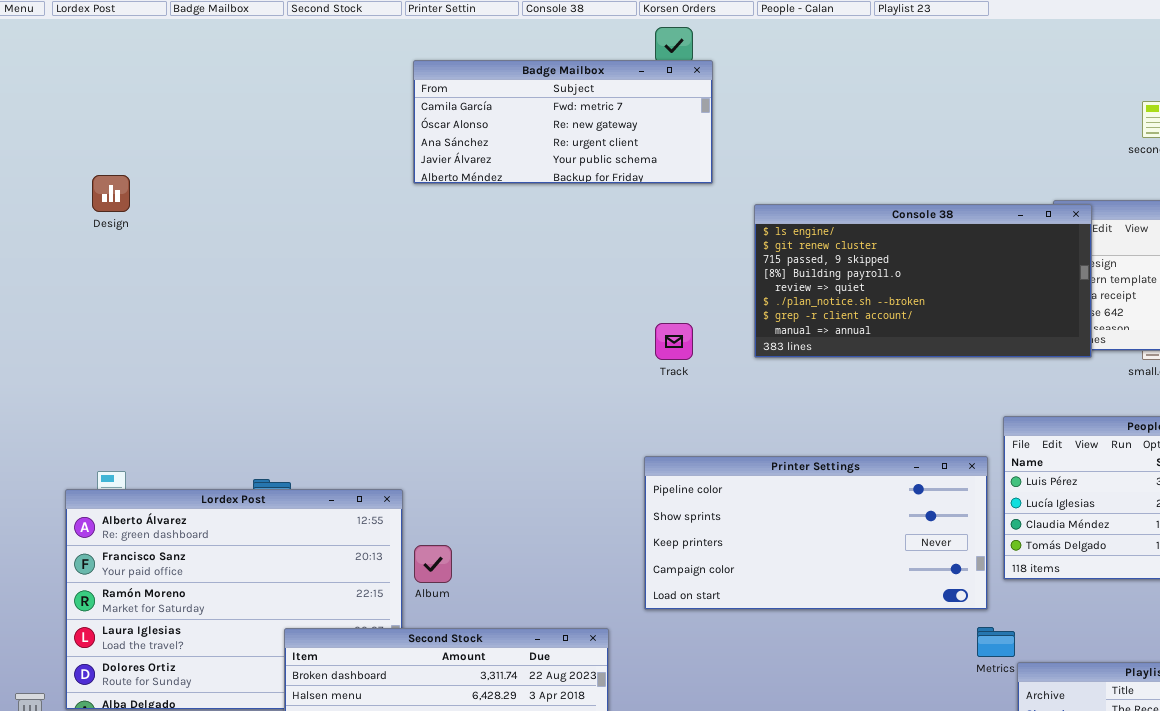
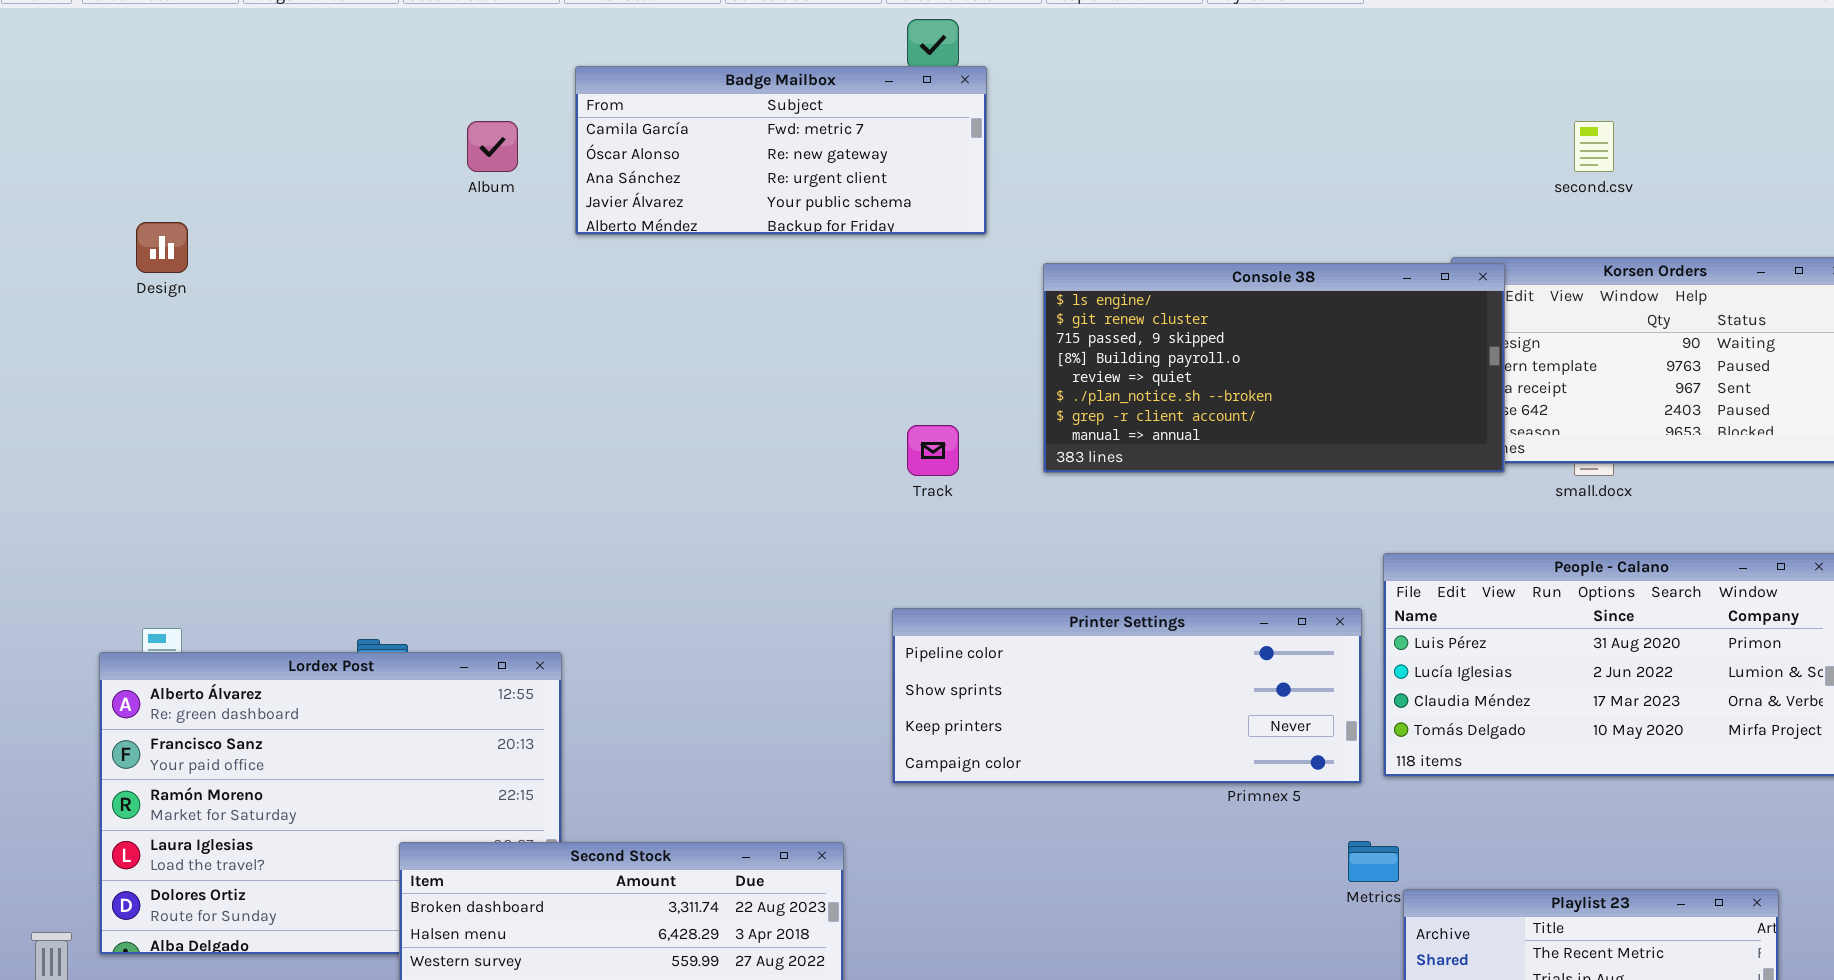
Printer Settings: [644,456,988,610] -> [892,608,1362,784], resized
Album: [414,545,452,583] -> [467,121,518,172], moved

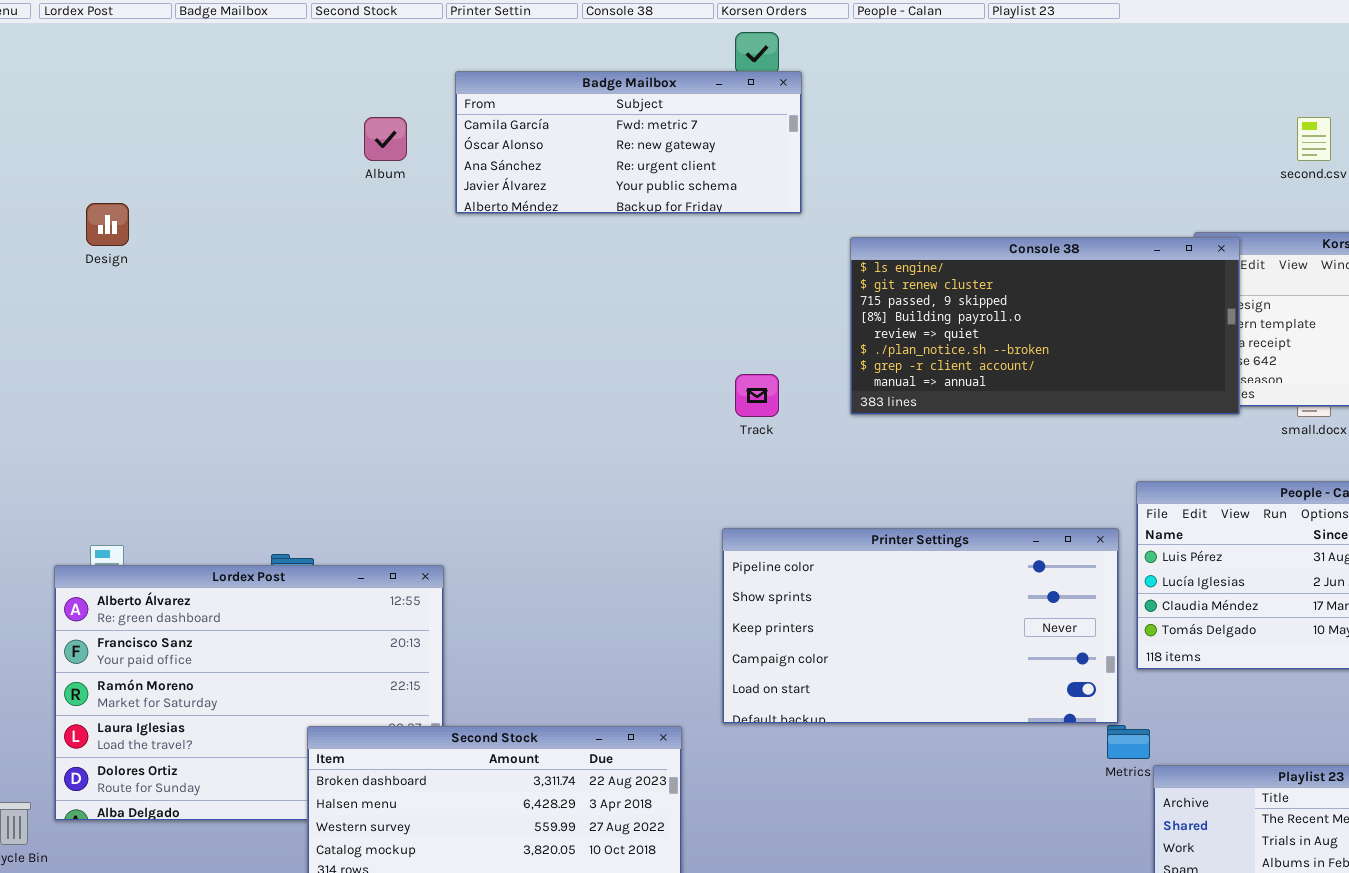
Printer Settings: [892,608,1362,784] -> [722,528,1119,724], resized

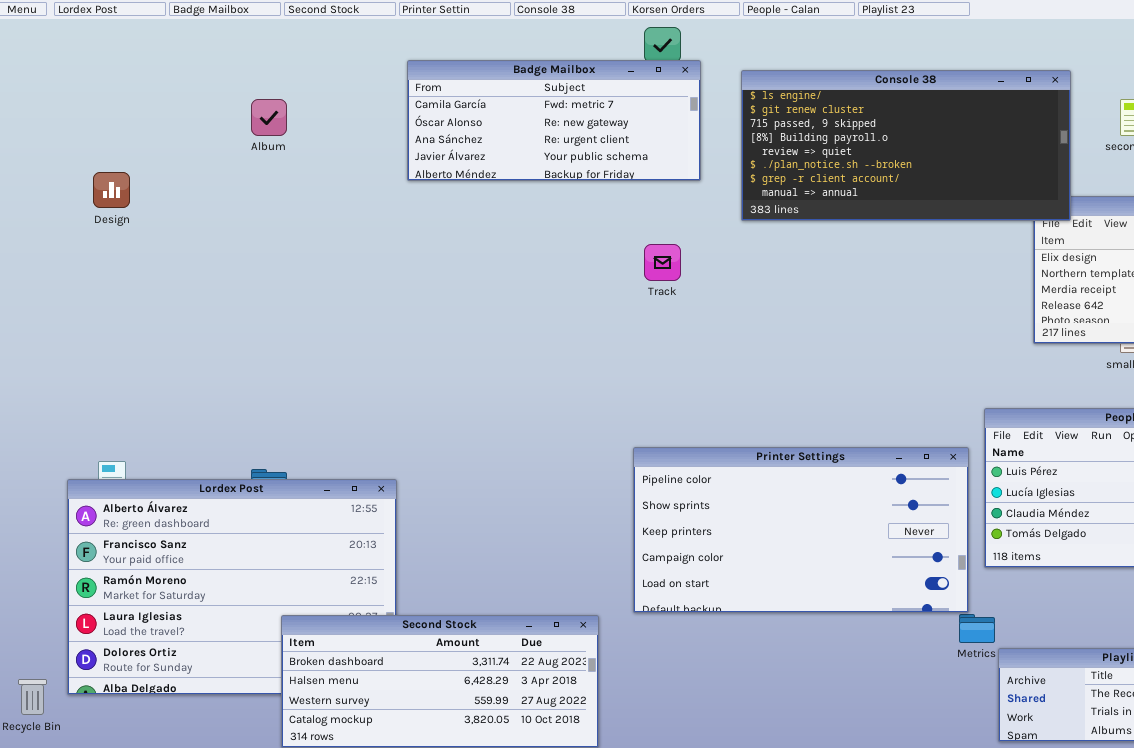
Album: [364,117,407,161] -> [251,99,287,136], moved
Console 38: [850,237,1240,415] -> [741,70,1071,221], moved
Track: [735,374,779,417] -> [644,244,681,281], moved

